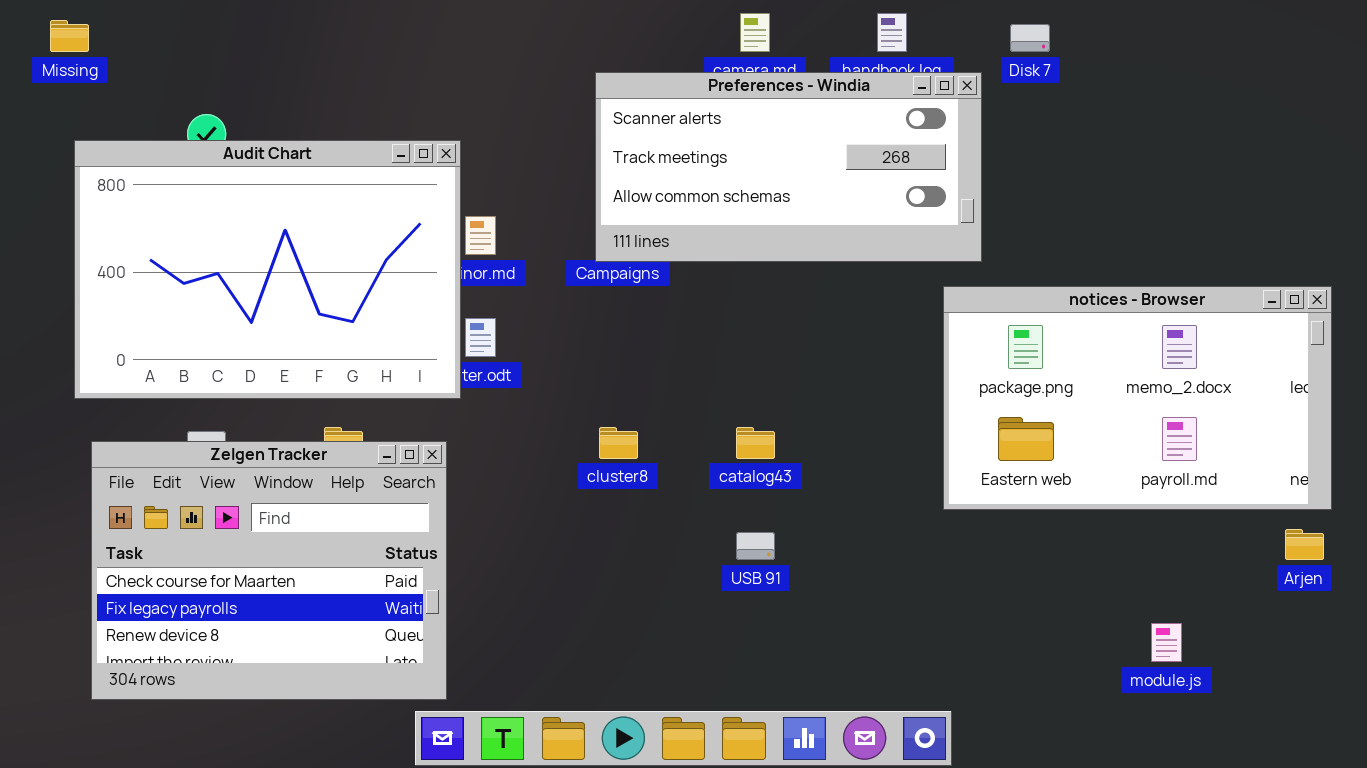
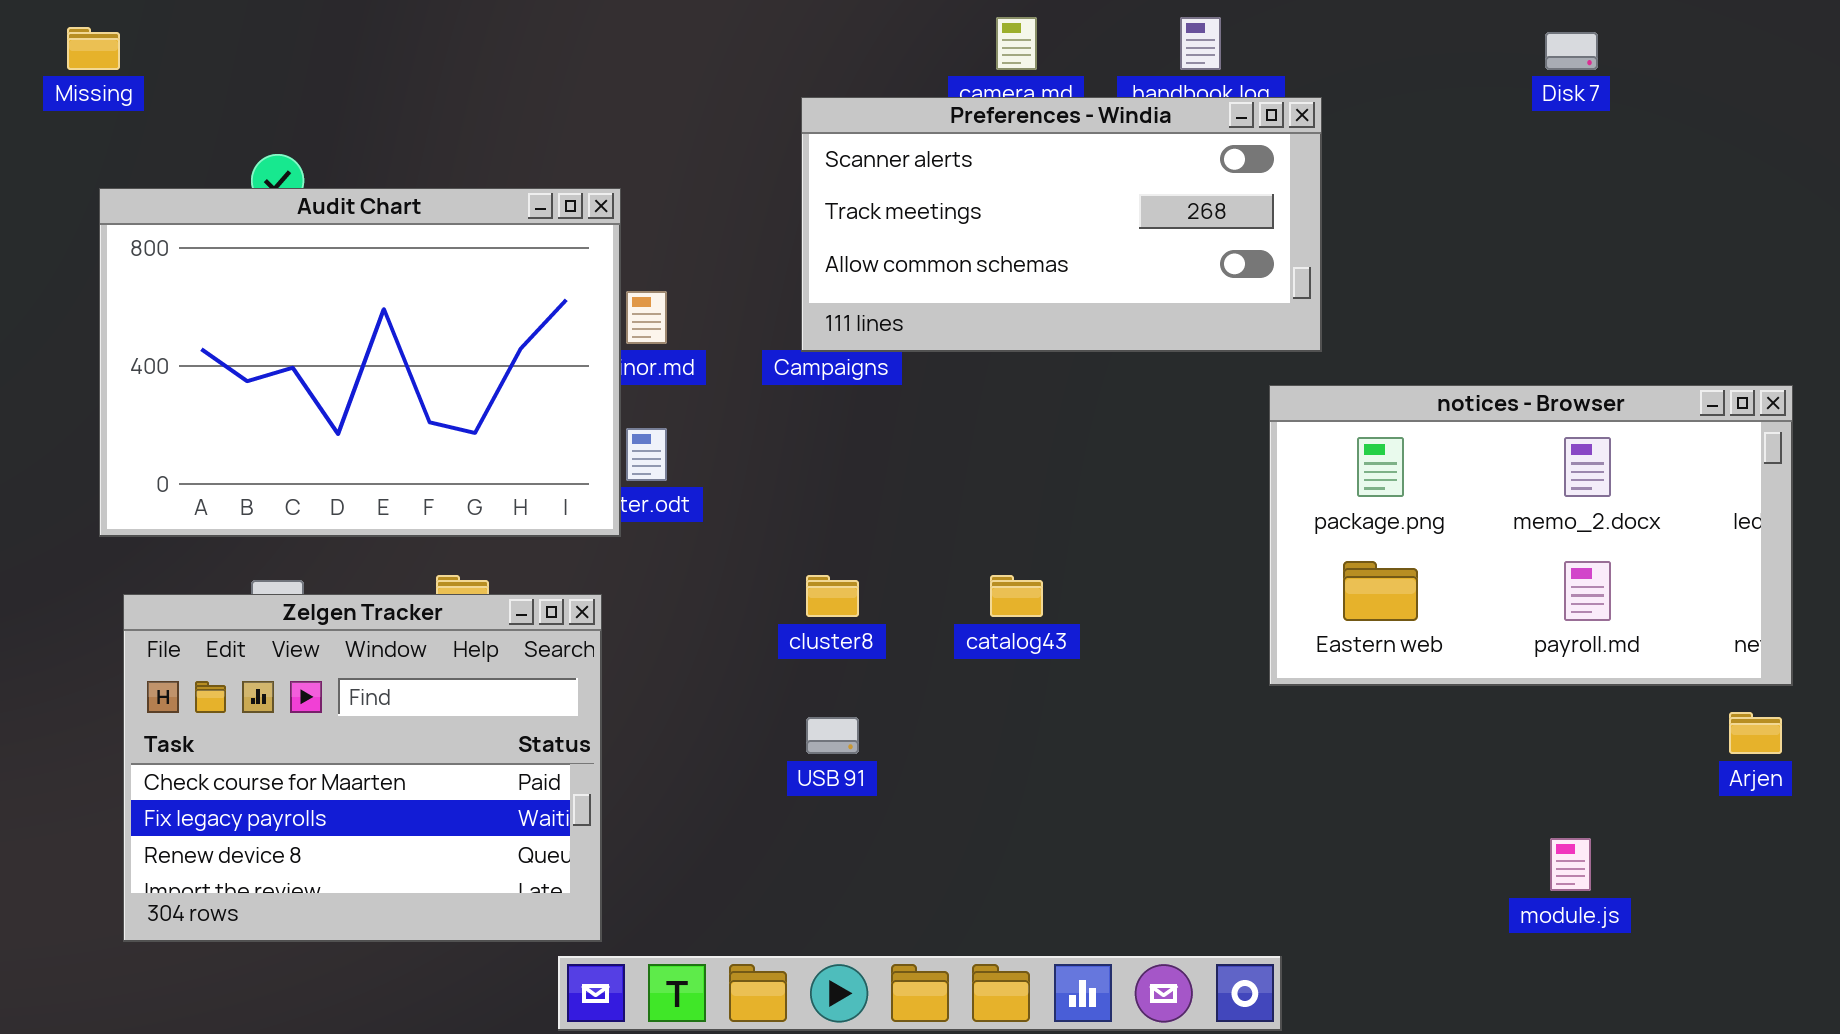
Disk 7: [1010,24,1050,52] -> [1545,32,1598,70], moved
USB 91: [736,532,775,560] -> [806,717,859,754], moved

